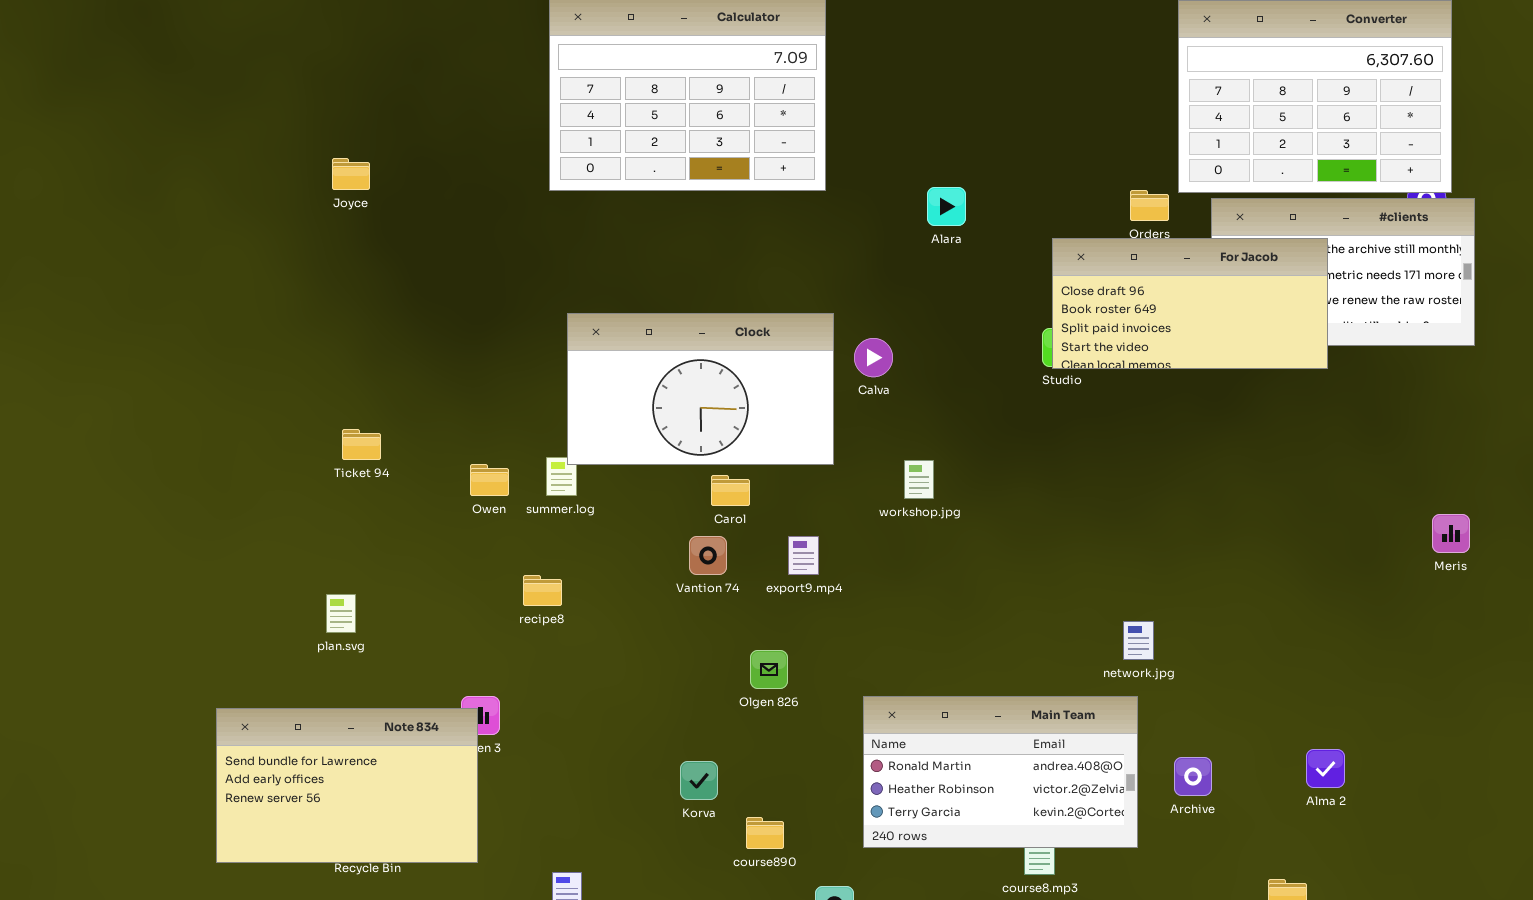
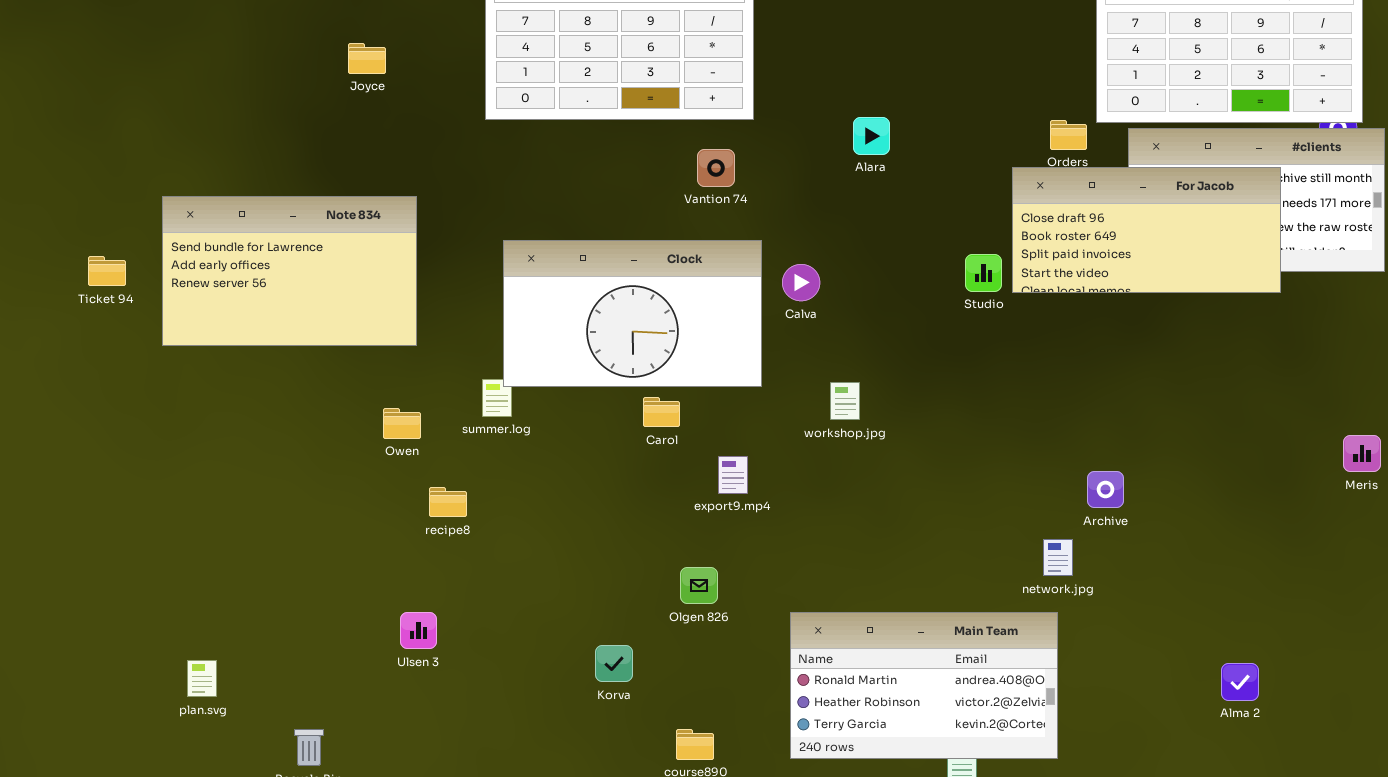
Joyce: [332,158,370,190] -> [348,43,386,74], moved
For Jacob: [1052,238,1328,369] -> [1012,167,1281,293], moved
Ticket 94: [342,429,381,460] -> [88,256,126,286], moved
Owen: [470,464,509,496] -> [383,408,421,439], moved
Vantion 74: [689,536,727,575] -> [697,149,735,187], moved
recipe8: [523,575,562,606] -> [429,487,467,517], moved
plan.svg: [326,594,356,633] -> [187,660,217,697], moved
Note 834: [216,708,478,863] -> [162,196,417,346], moved
Archive: [1174,757,1212,796] -> [1087,471,1124,508], moved
Korva: [680,761,718,800] -> [595,645,633,682], moved

